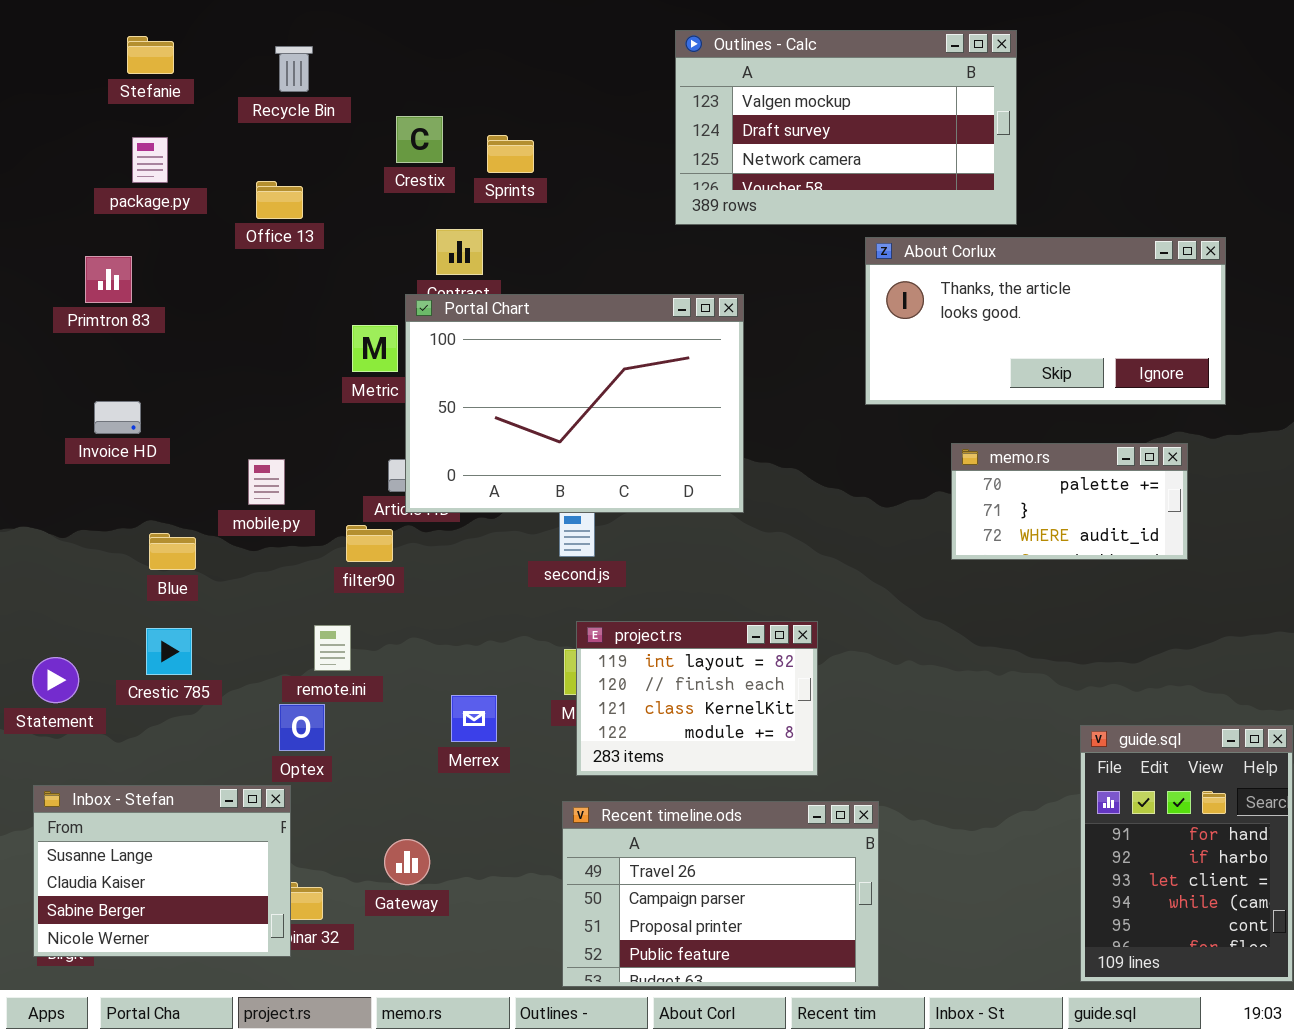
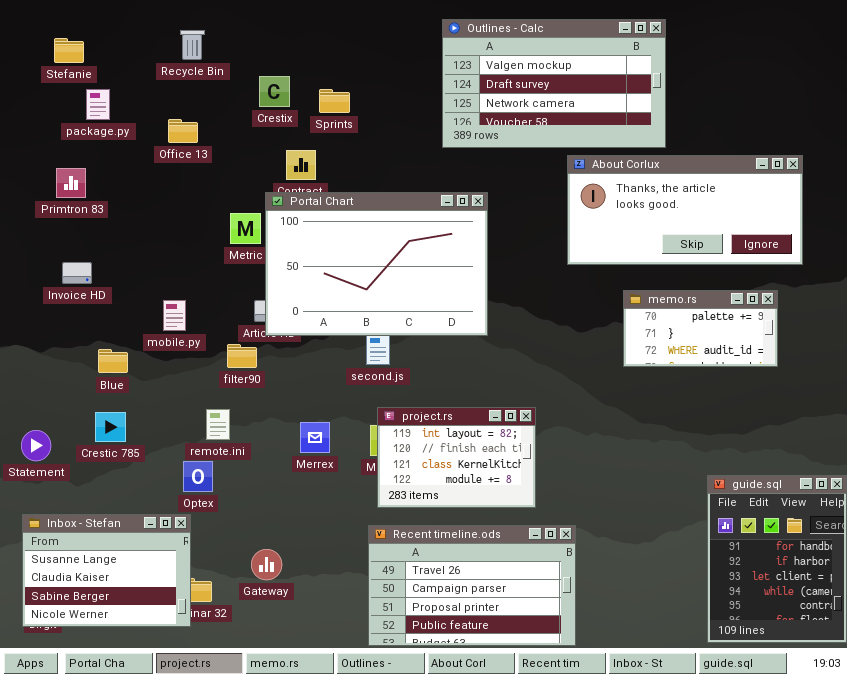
Stefanie: [127,36,174,74] -> [54,38,84,63], moved
Merrex: [451,695,497,742] -> [300,422,330,453], moved

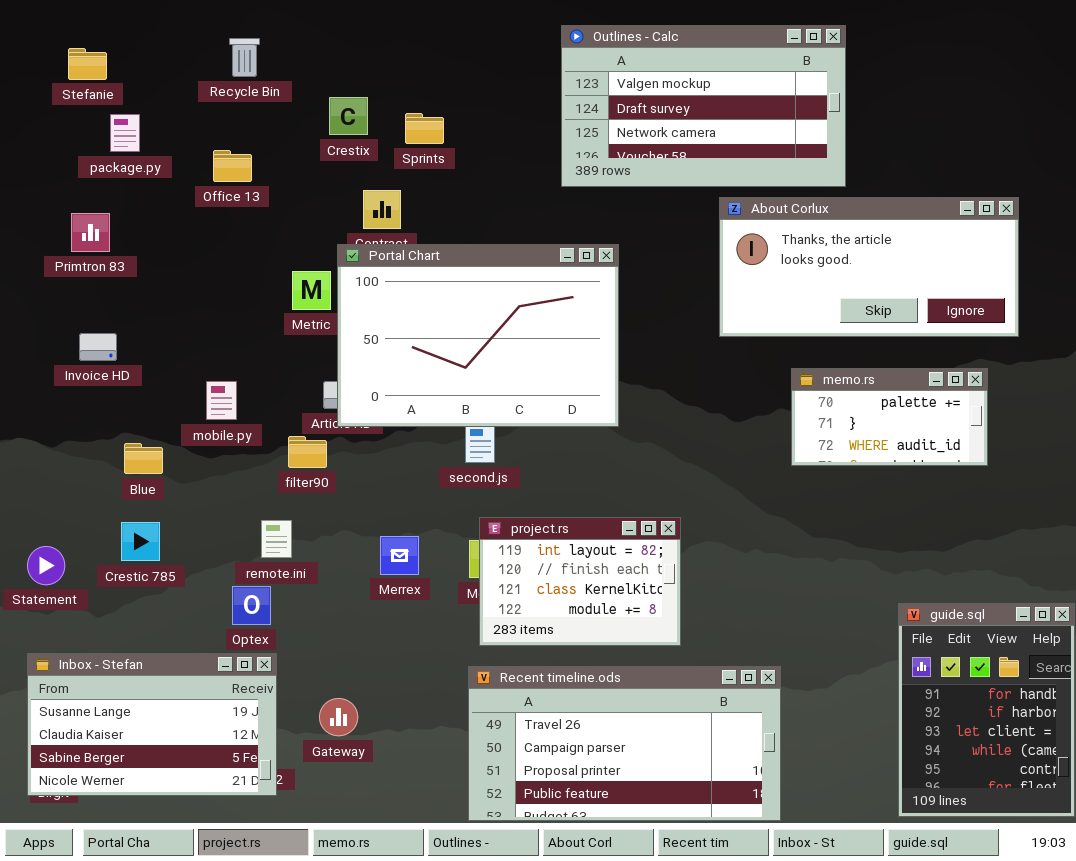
Inbox - Stefan: [22,514,191,627] -> [27,653,277,796], resized
Recent timeline.ods: [368,525,576,646] -> [468,666,781,821], resized

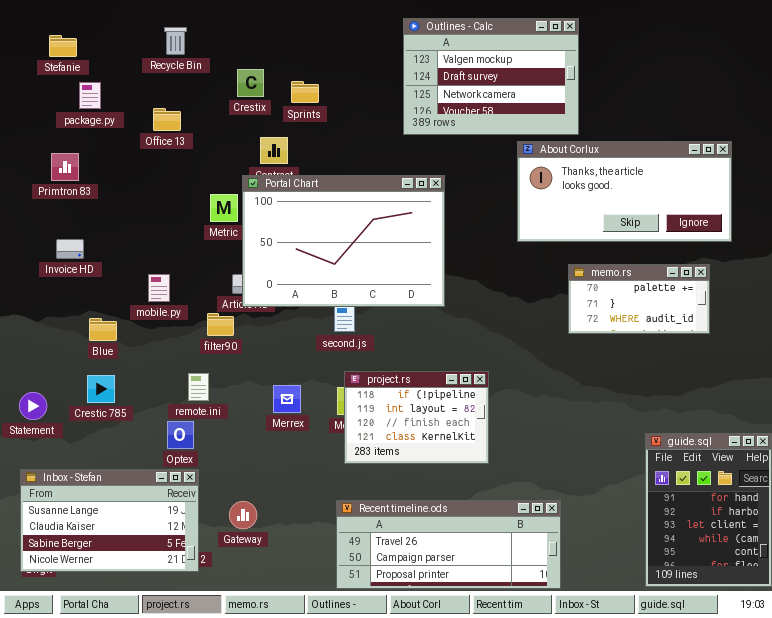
Outlines - Calc: [561,25,846,187] -> [403,18,579,135], resized
project.rs: [479,517,681,646] -> [344,371,489,464], scrolled up 1 row
Recent timeline.ods: [468,666,781,821] -> [336,500,561,589], resized

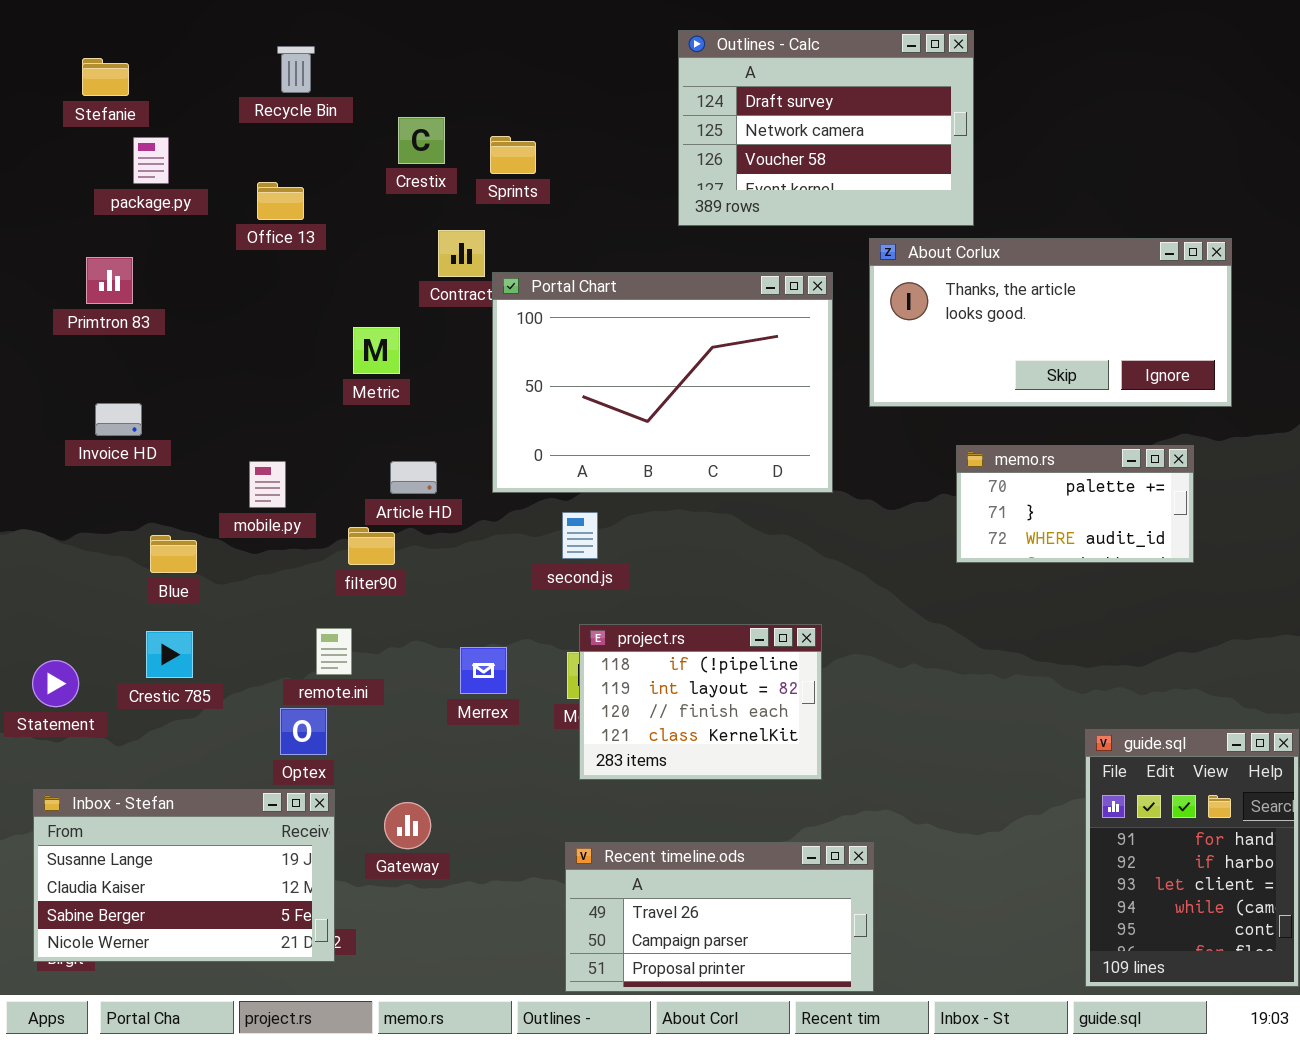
Outlines - Calc: [403,18,579,135] -> [678,30,974,226], scrolled down 1 row
Portal Chart: [242,175,445,307] -> [492,272,833,493], moved
Recent timeline.ods: [336,500,561,589] -> [565,842,874,992], resized
Gateway: [229,501,257,529] -> [384,802,431,849], moved

